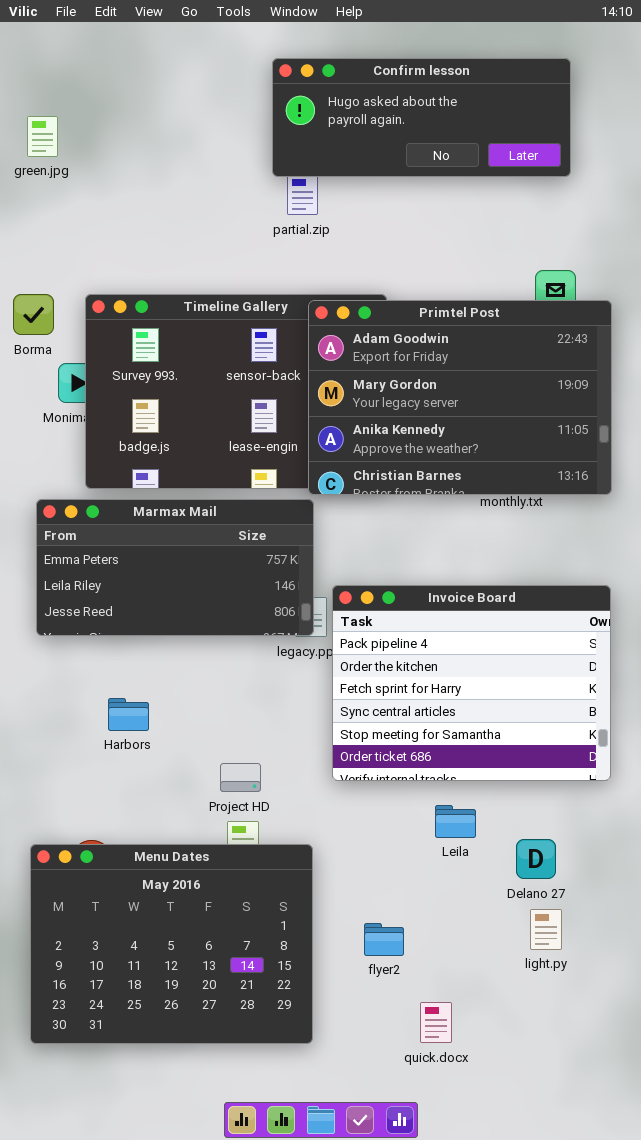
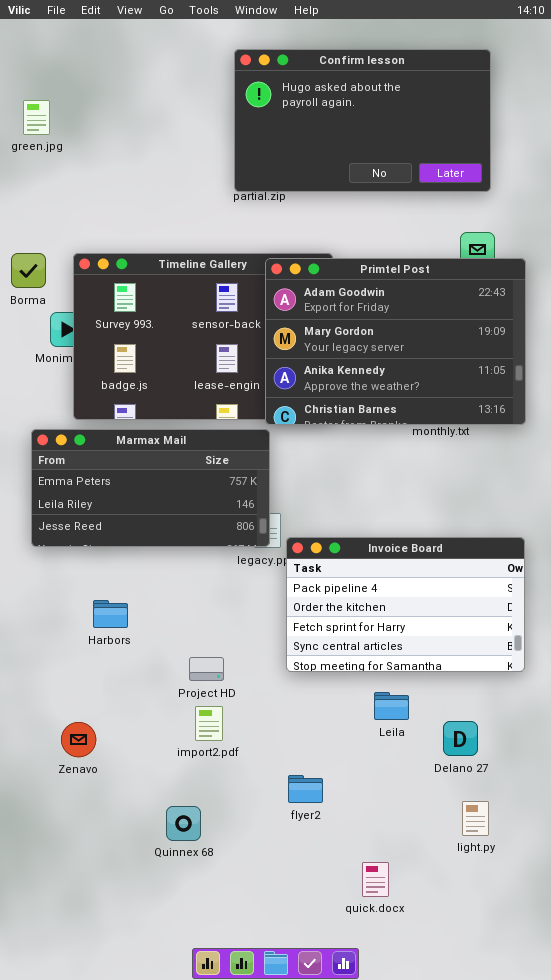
Confirm lesson: [272,58,571,177] -> [234,49,491,192], resized
Invoice Board: [332,585,611,781] -> [286,537,525,672], resized
Menu Dates: [30,844,313,1044] -> none, closed
light.py: [530,909,562,950] -> [462,801,489,836], moved
flyer2: [364,923,404,956] -> [288,775,323,803], moved

